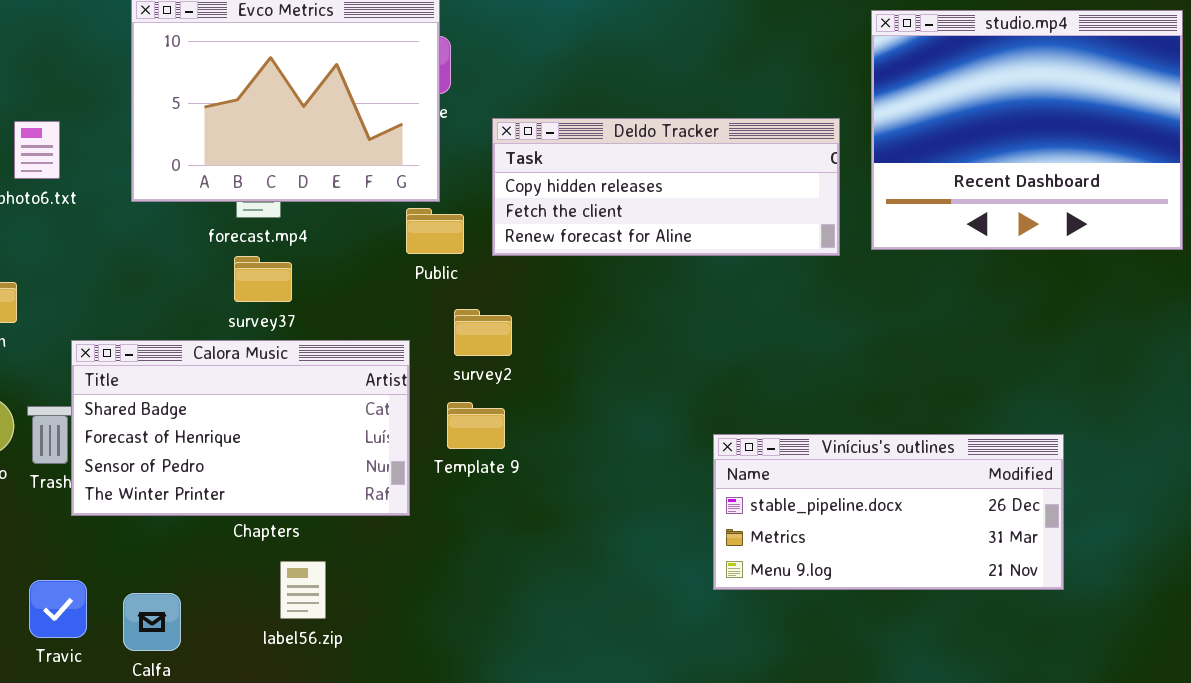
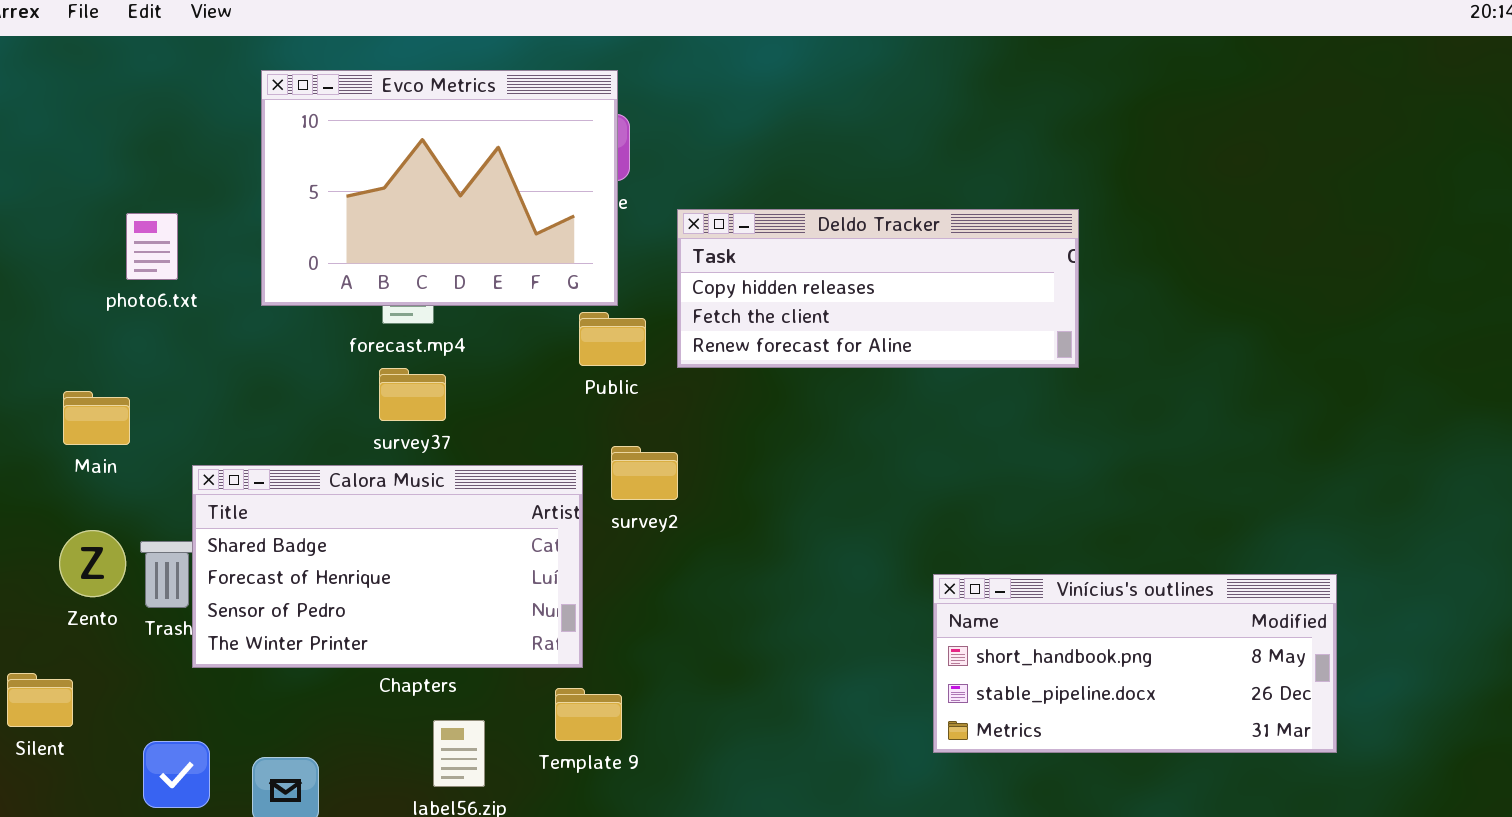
studio.mp4: [871,10,1183,250] -> none, closed
survey2: [454,309,512,356] -> [611,446,678,500], moved
Template 9: [447,402,505,449] -> [555,688,622,741], moved
Vinícius's outlines: [713,434,1064,590] -> [933,574,1337,753], scrolled up 1 row

